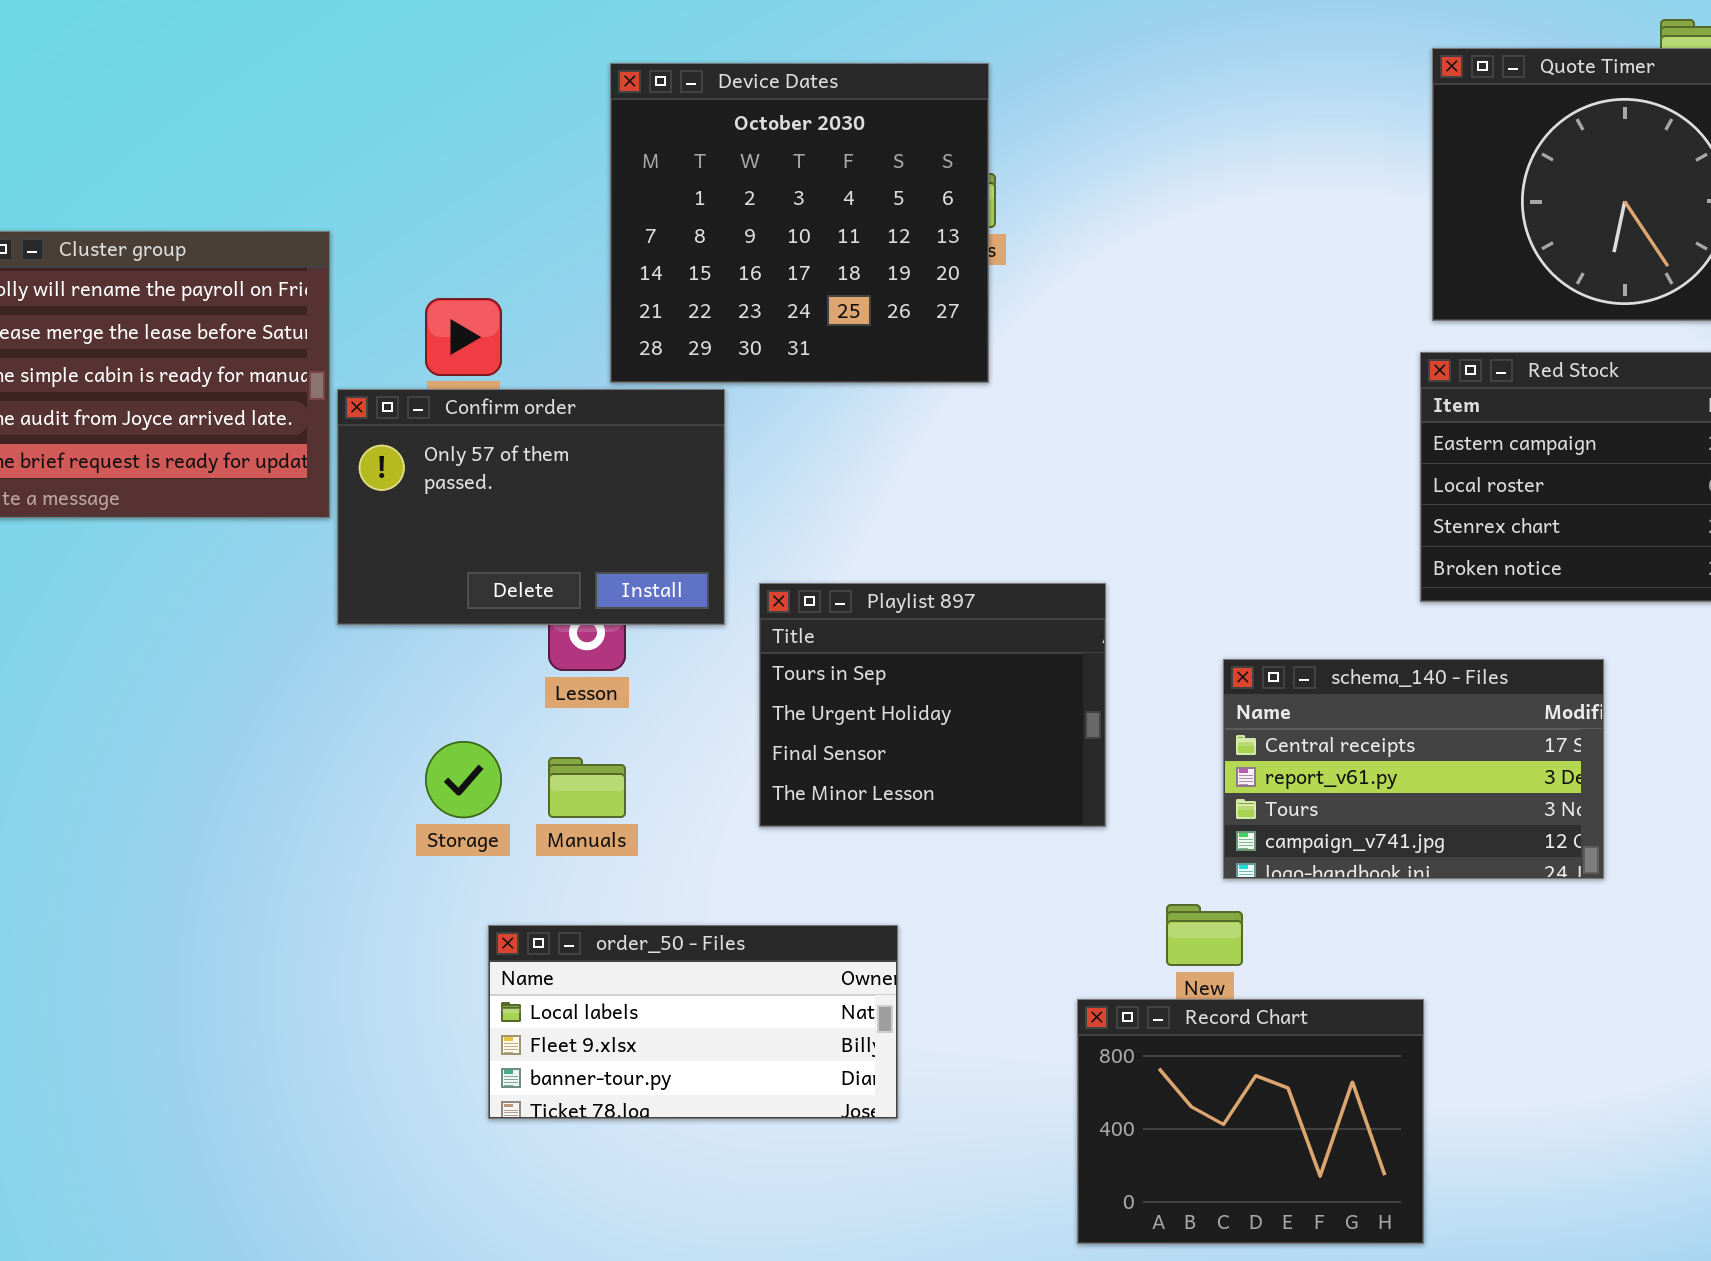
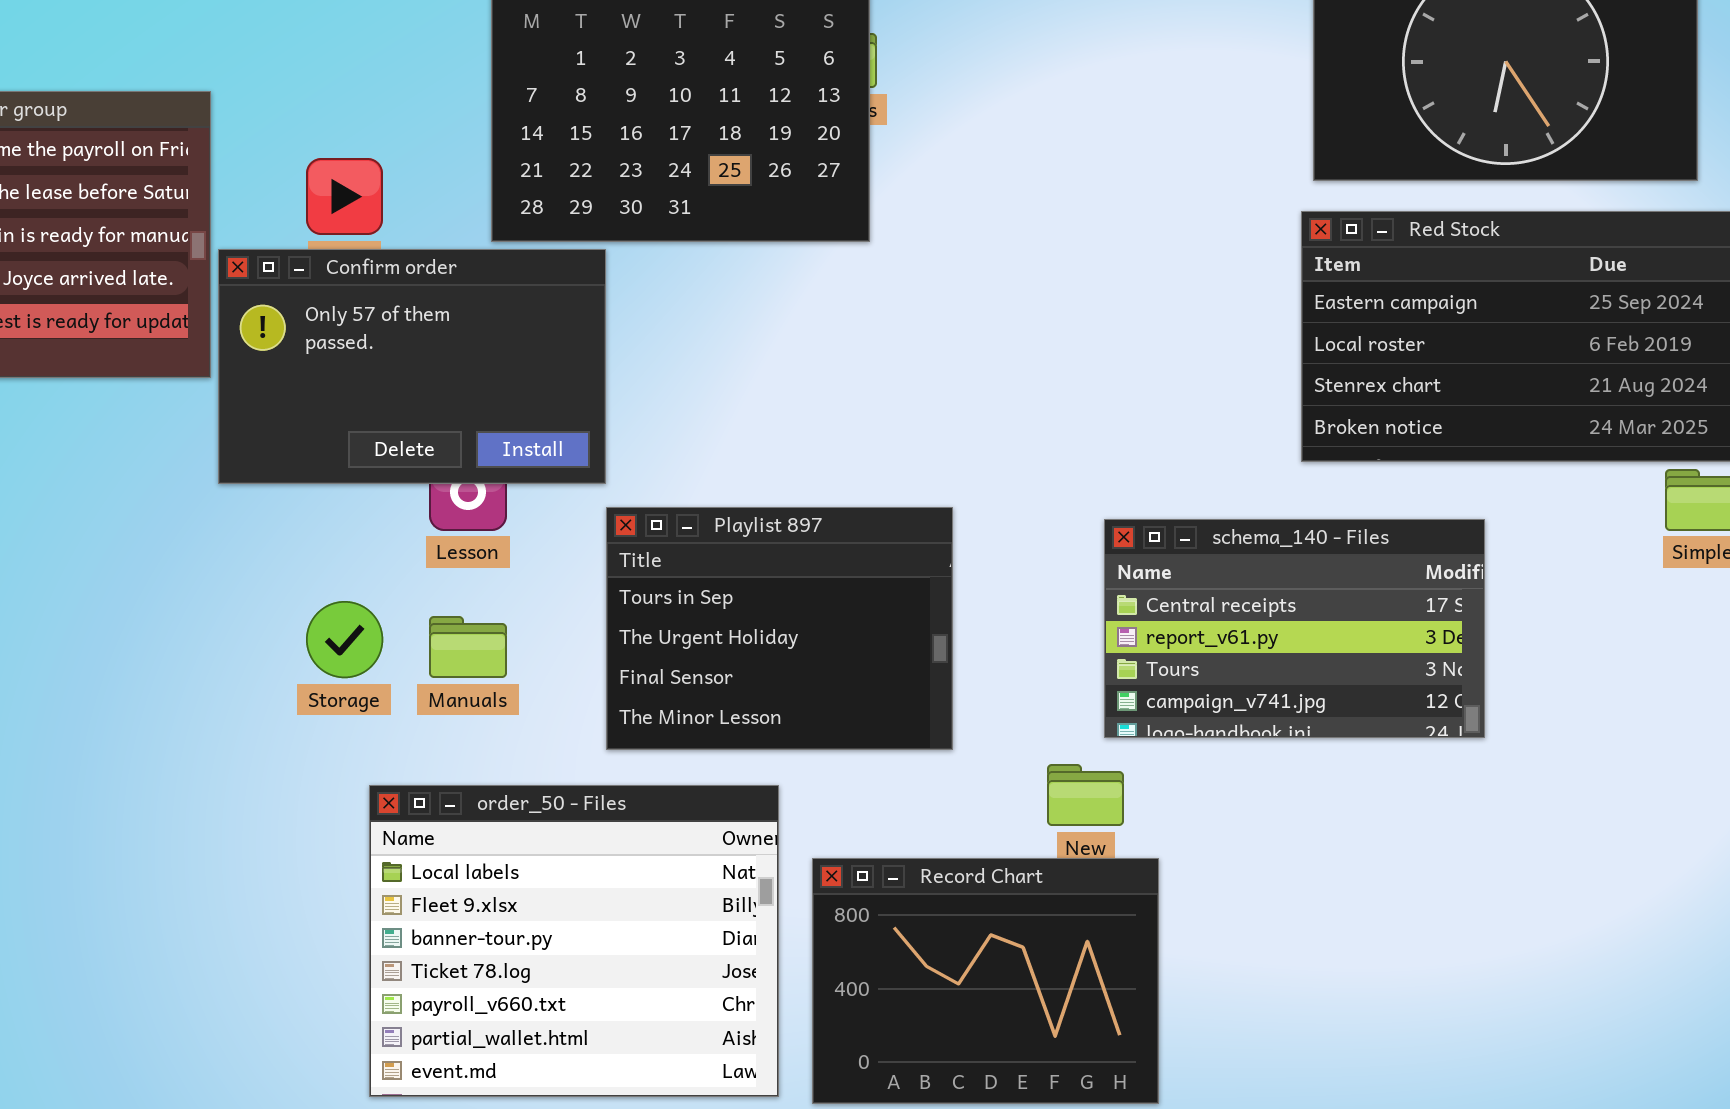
Playlist 897: [759,583,1106,827] -> [606,507,953,750], moved
order_50 - Files: [488,925,898,1119] -> [369,785,779,1097], resized
Record Chart: [1077,999,1424,1244] -> [812,858,1159,1104], moved

